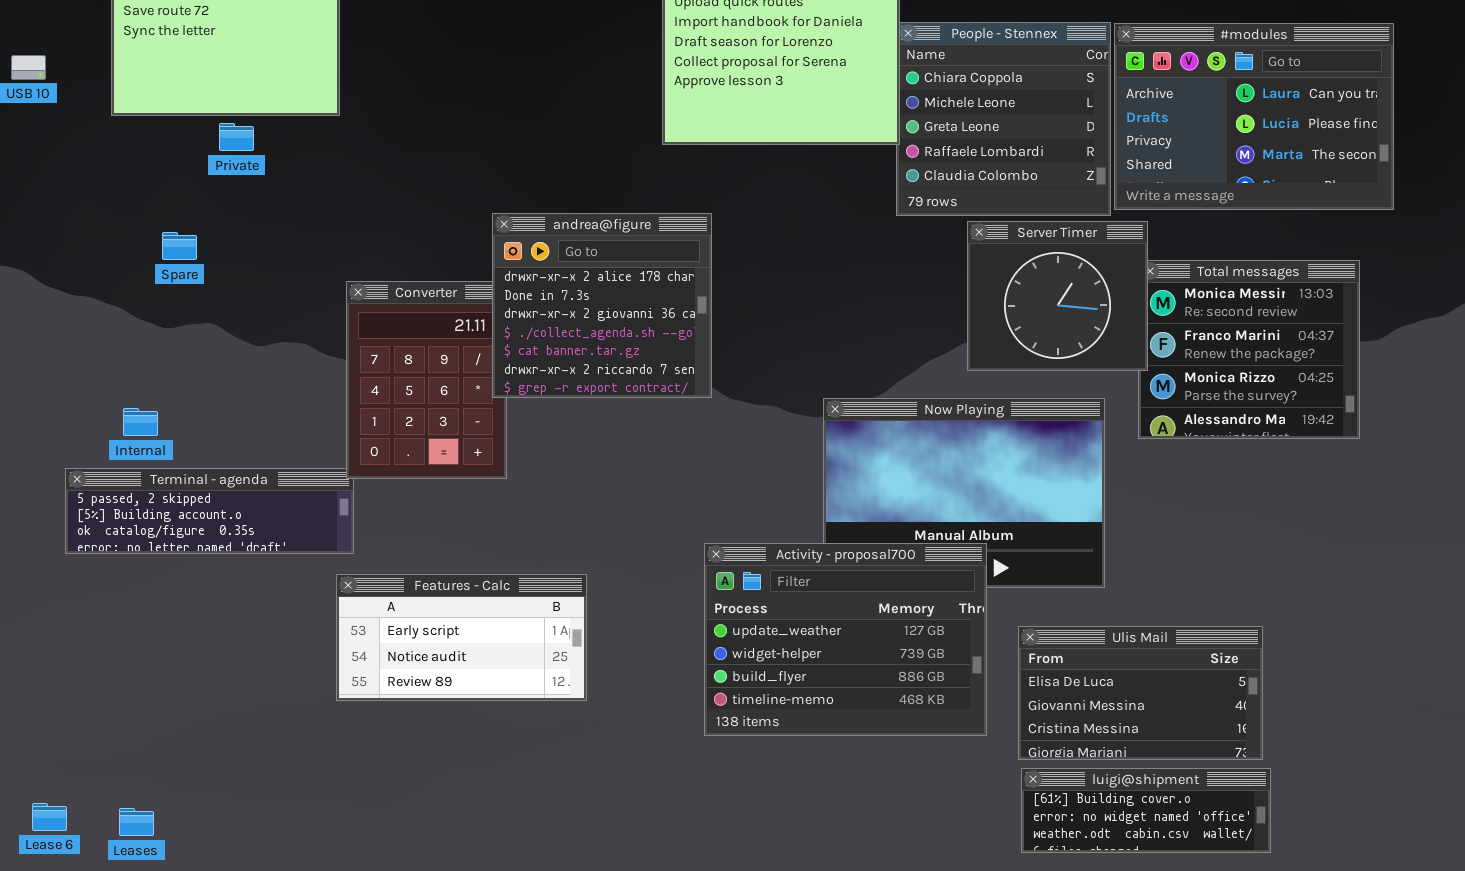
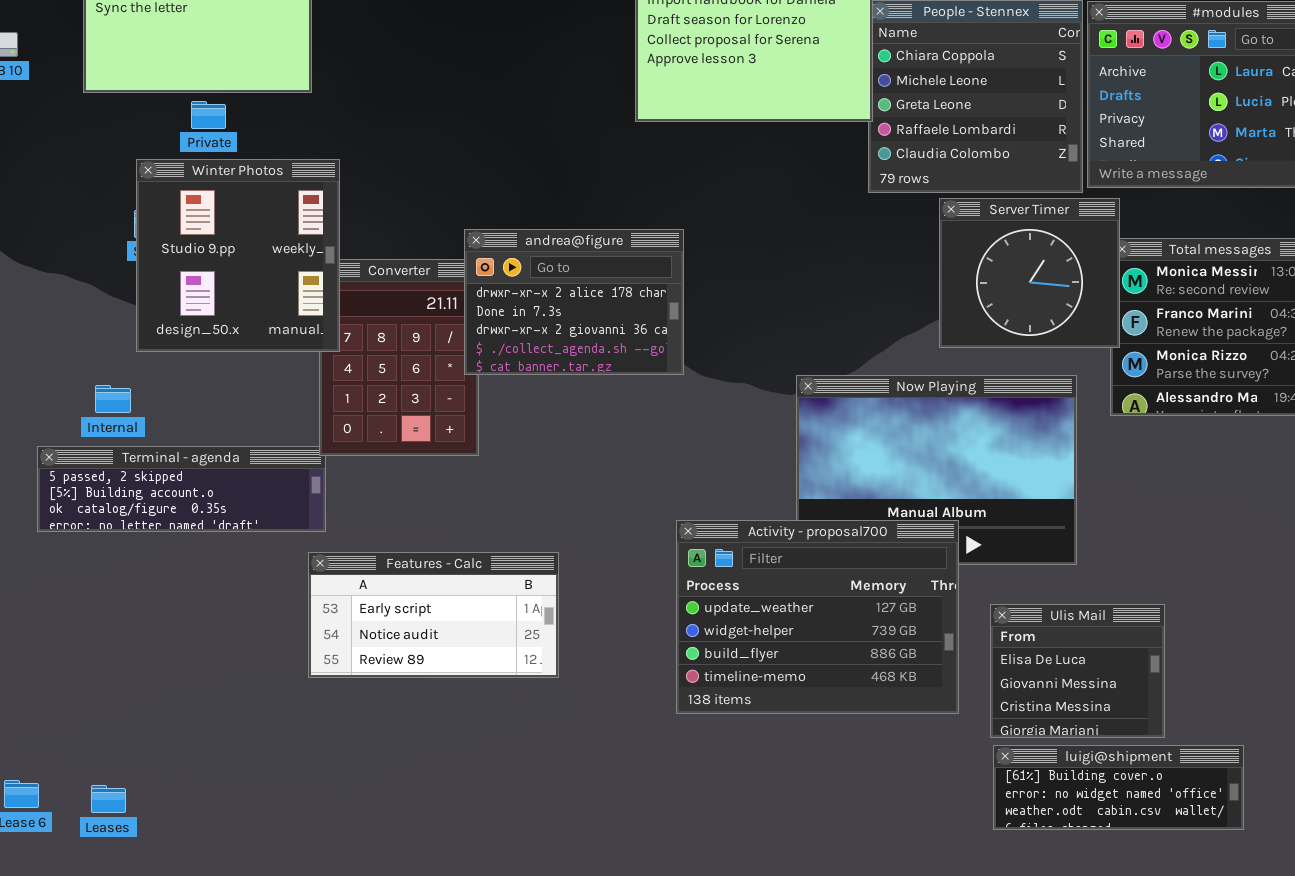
Winter Photos: none -> [136,159,340,352], opened
andrea@figure: [492,213,712,398] -> [464,229,684,375], resized
Ulis Mail: [1018,626,1263,760] -> [990,604,1165,738], resized

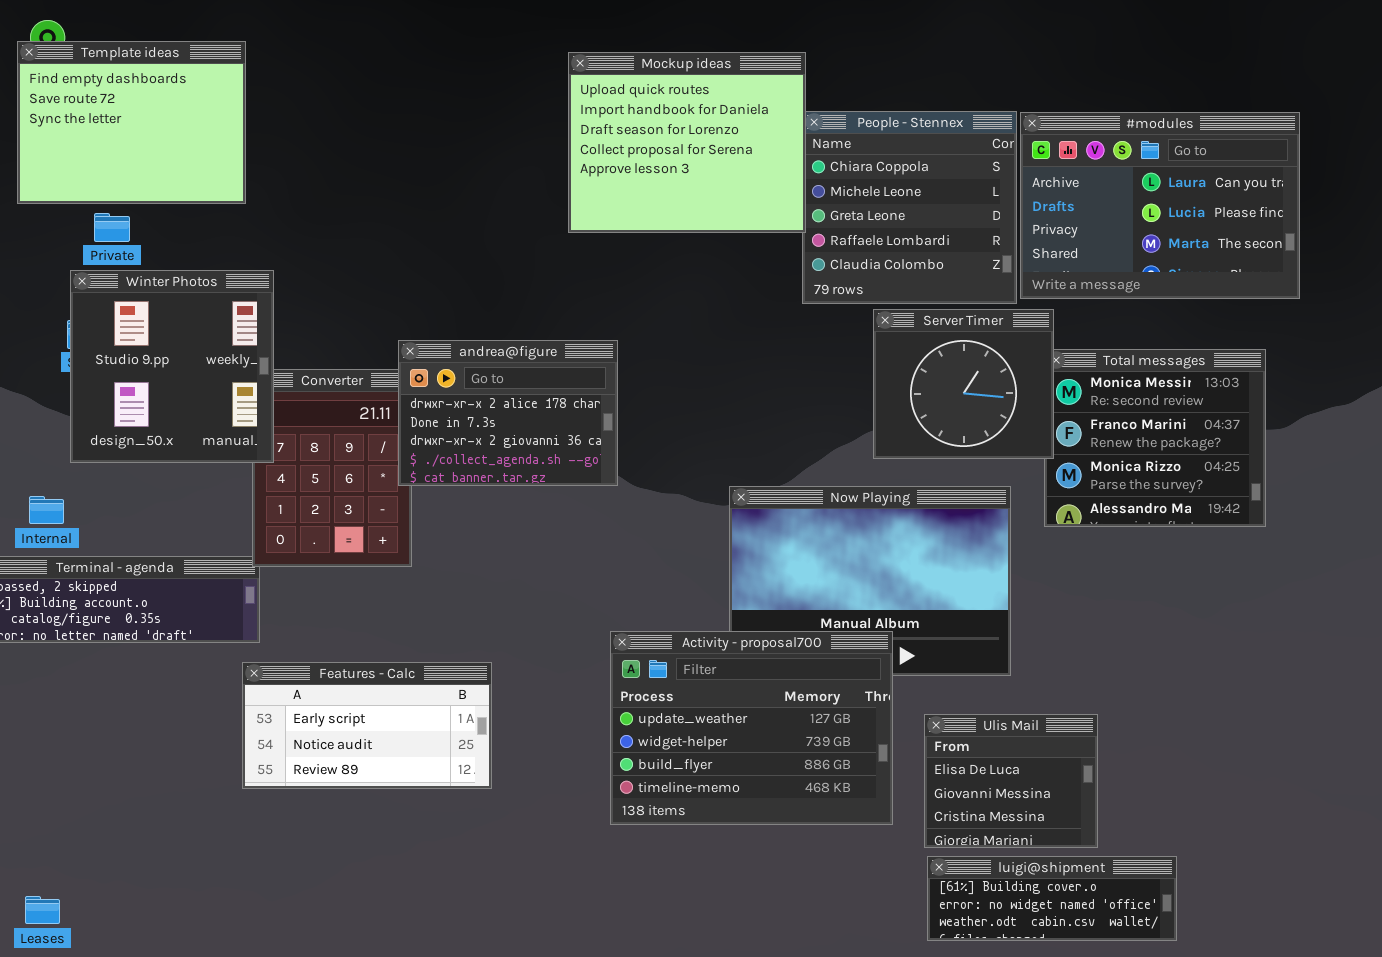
Private: [191,101,226,129] -> [94,213,130,242], moved

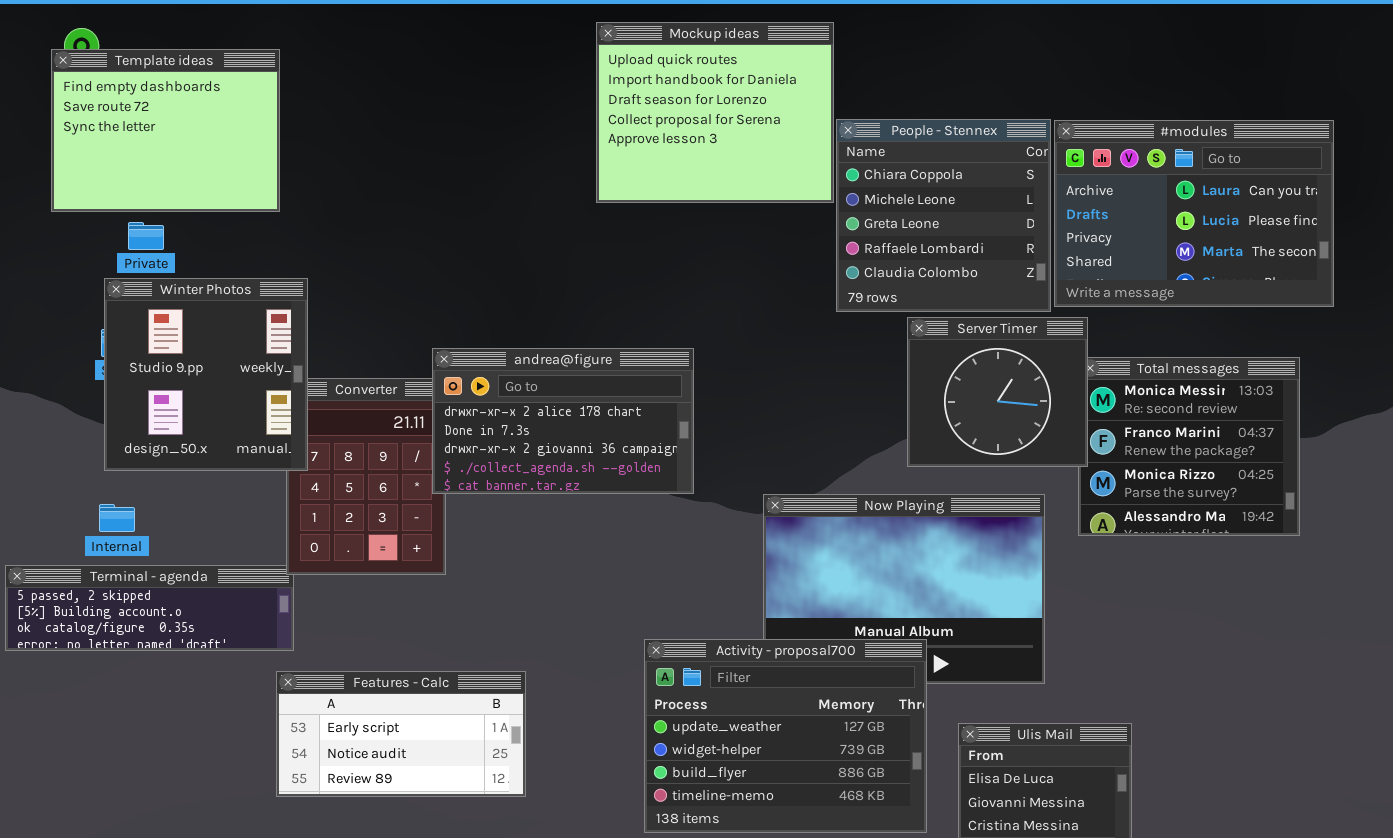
Mockup ideas: [568,52,806,233] -> [596,22,834,203], moved
andrea@figure: [398,340,618,486] -> [432,348,694,494], resized
Internal: [29,496,64,524] -> [99,504,135,532], moved

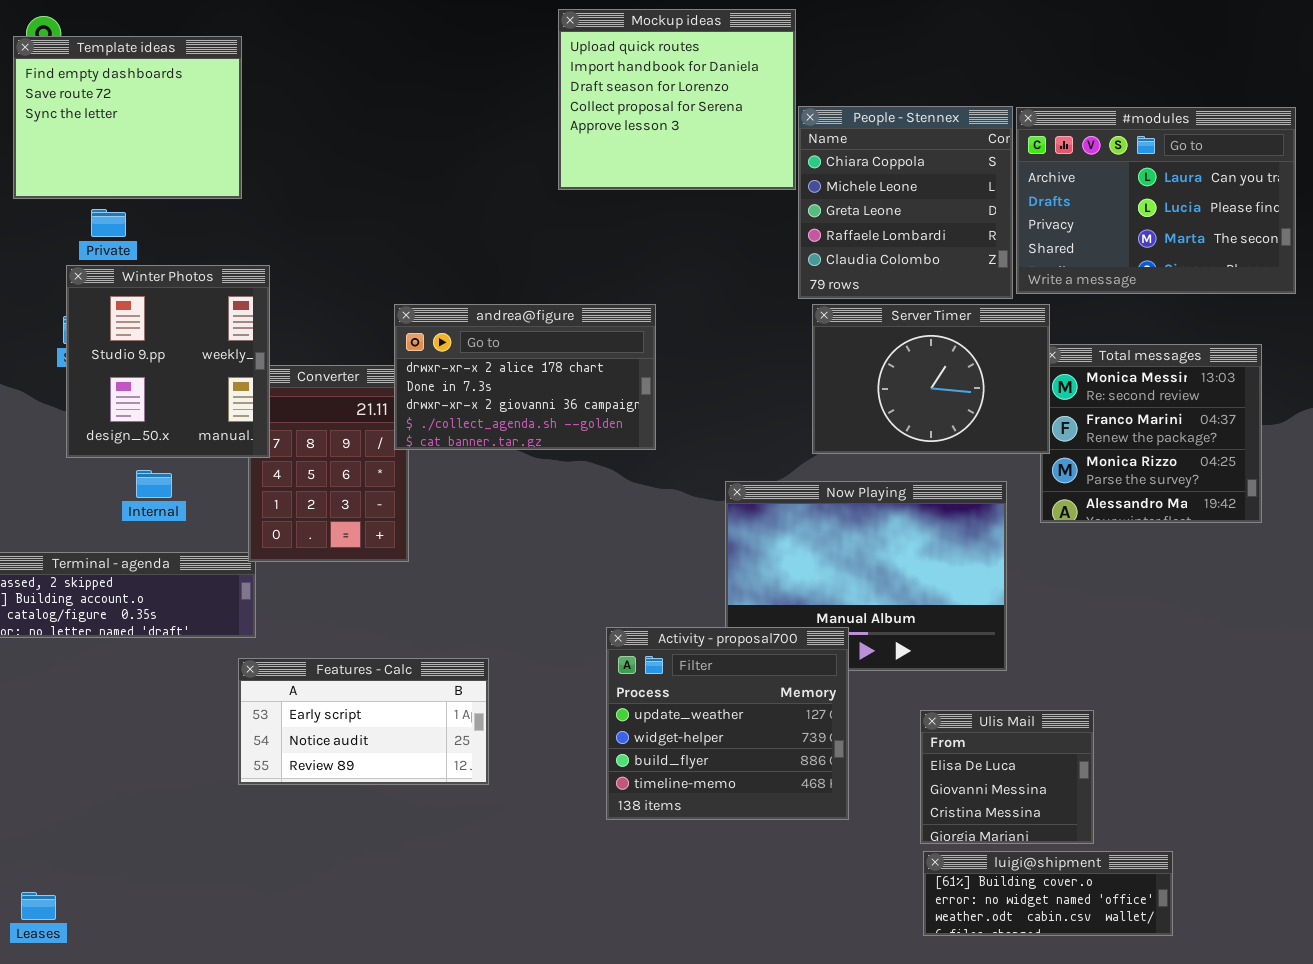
Server Timer: [907,317,1088,467] -> [812,304,1050,454], resized
andrea@figure: [432,348,694,494] -> [394,304,656,450], moved
Internal: [99,504,135,532] -> [136,470,172,498], moved
Activity - proposal700: [644,639,927,833] -> [606,627,849,820], resized

